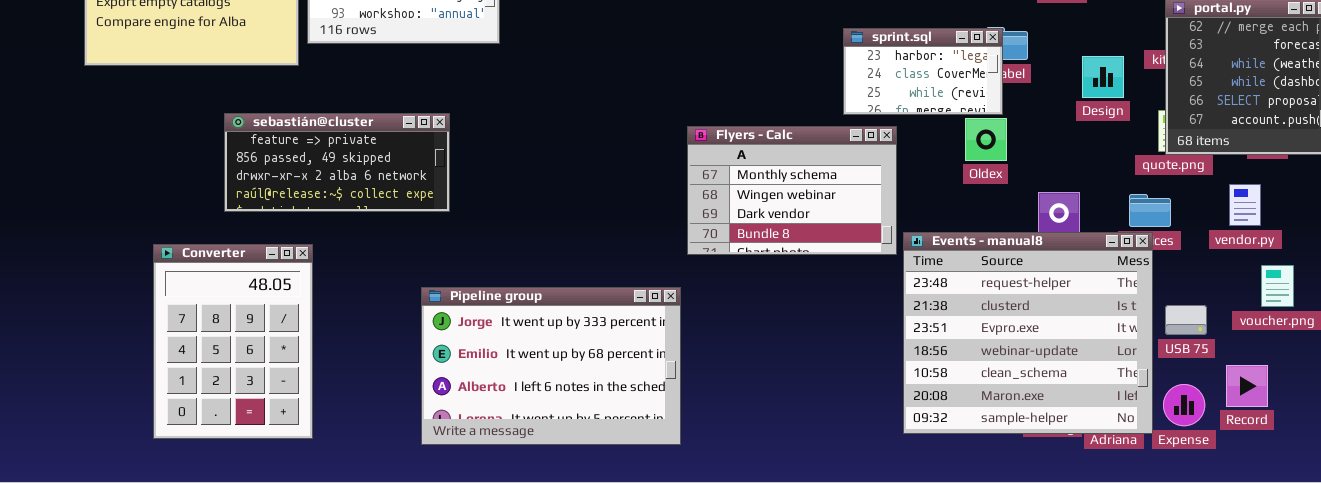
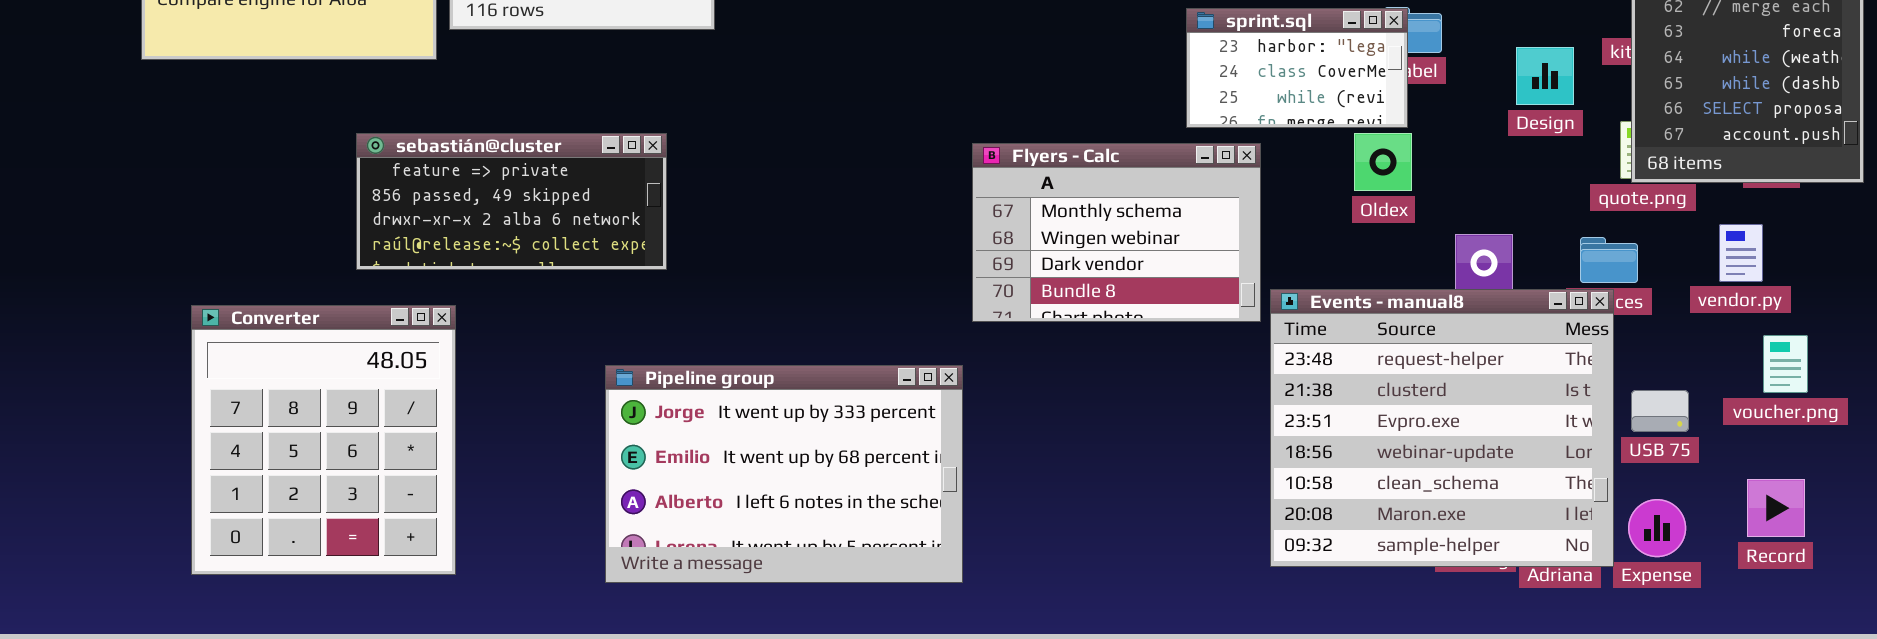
sebastián@cluster: [224,113,450,212] -> [356,133,667,270], moved
Converter: [153,244,313,439] -> [191,305,456,575], resized
Record: [1226,365,1268,407] -> [1747,479,1805,537], moved

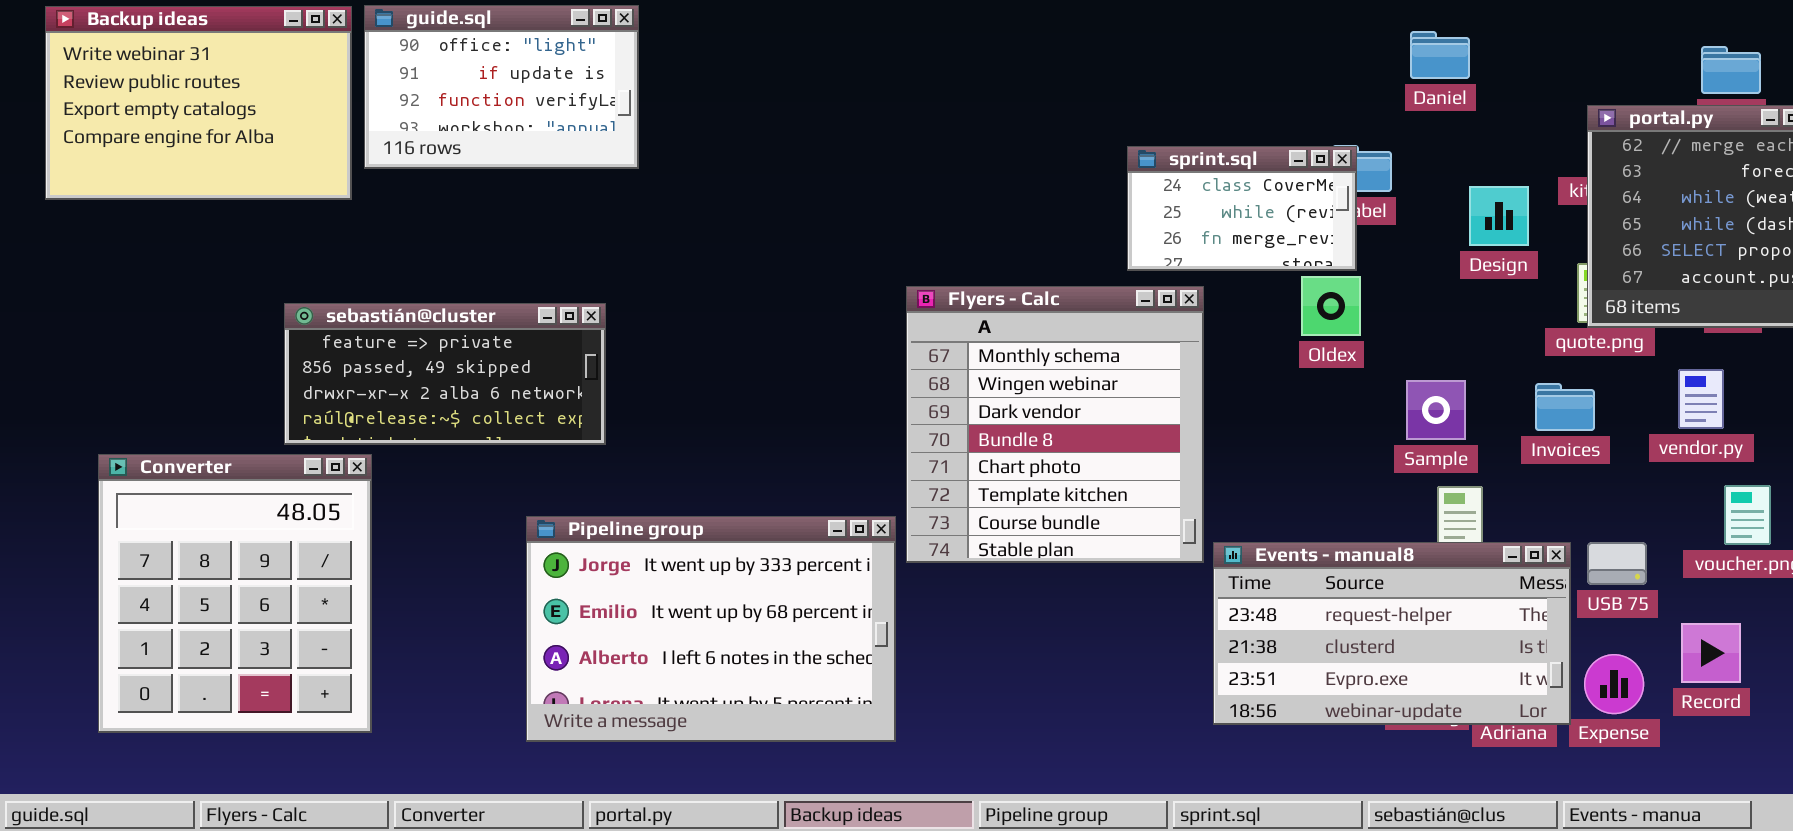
sprint.sql: [1186,8,1408,128] -> [1127,146,1357,271], scrolled down 1 row
sebastián@cluster: [356,133,667,270] -> [284,303,606,445], moved
Flyers - Calc: [972,143,1261,322] -> [906,286,1204,563], resized
Events - manual8: [1270,289,1614,567] -> [1213,542,1571,725], resized
Record: [1747,479,1805,537] -> [1681,623,1741,683], moved

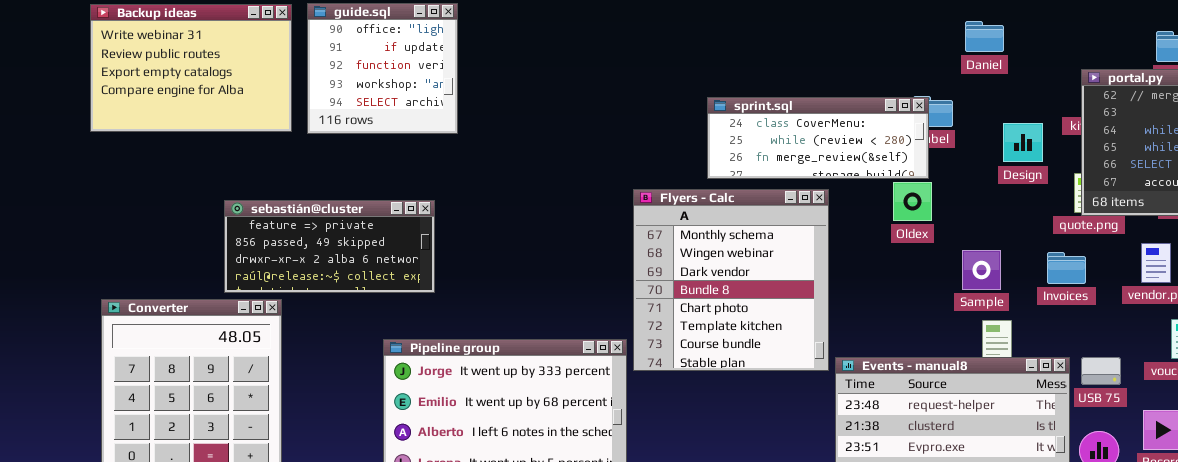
guide.sql: [364,5,639,169] -> [307,3,458,134], resized
Backup ideas: [45,6,352,200] -> [90,4,292,132], moved
sprint.sql: [1127,146,1357,271] -> [707,97,929,179], resized

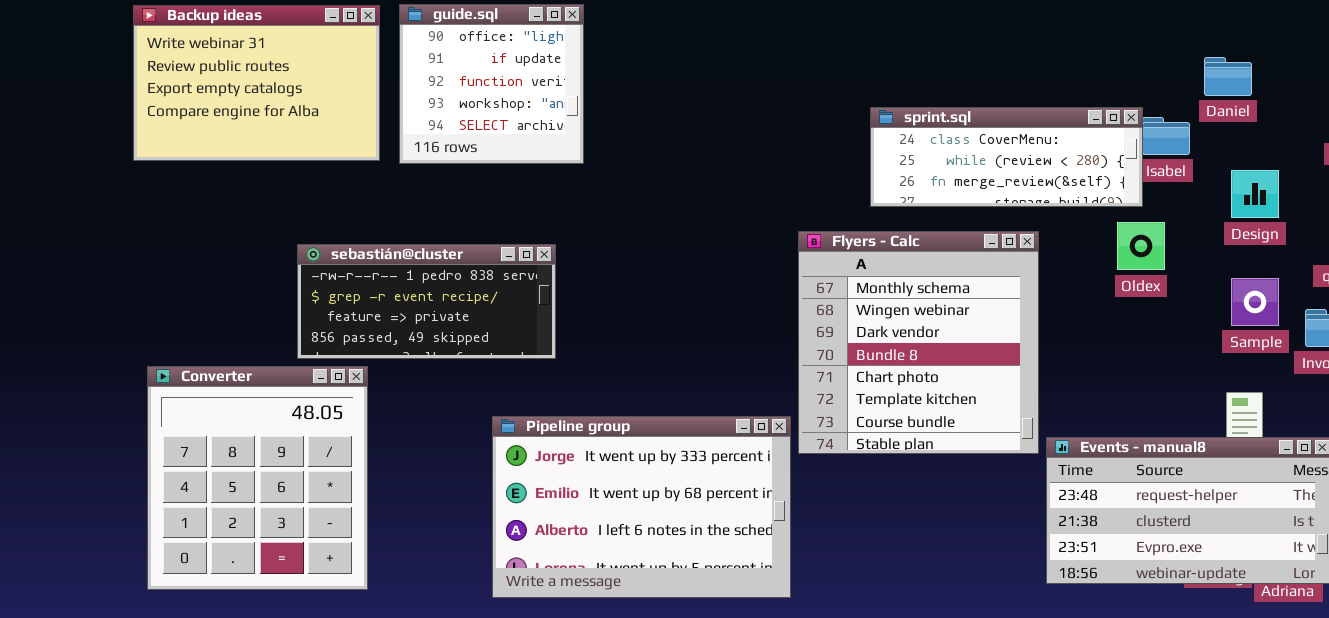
Daniel: [965,21,1004,52] -> [1204,57,1252,96], moved
sprint.sql: [707,97,929,179] -> [870,107,1143,207], moved
Design: [1003,123,1043,162] -> [1231,170,1279,218], moved
sebastián@cluster: [224,200,435,293] -> [297,244,556,359], scrolled up 2 rows
Sample: [962,250,1001,290] -> [1231,278,1279,326], moved

